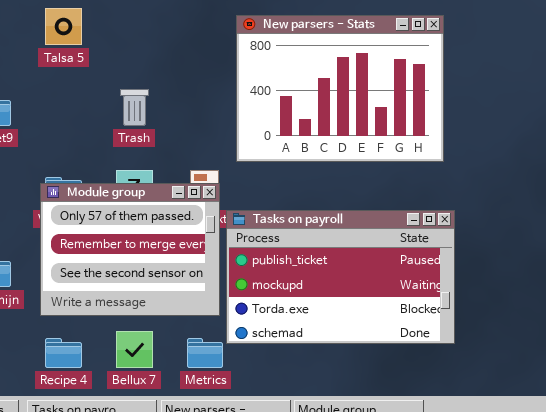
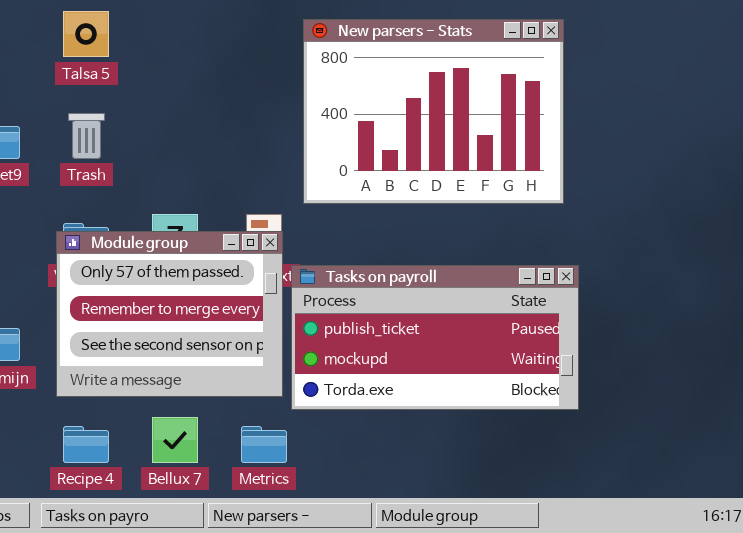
Trash: [120,89,149,126] -> [68,113,105,159], moved
Tasks on payroll: [226,210,455,344] -> [291,265,579,410], resized

